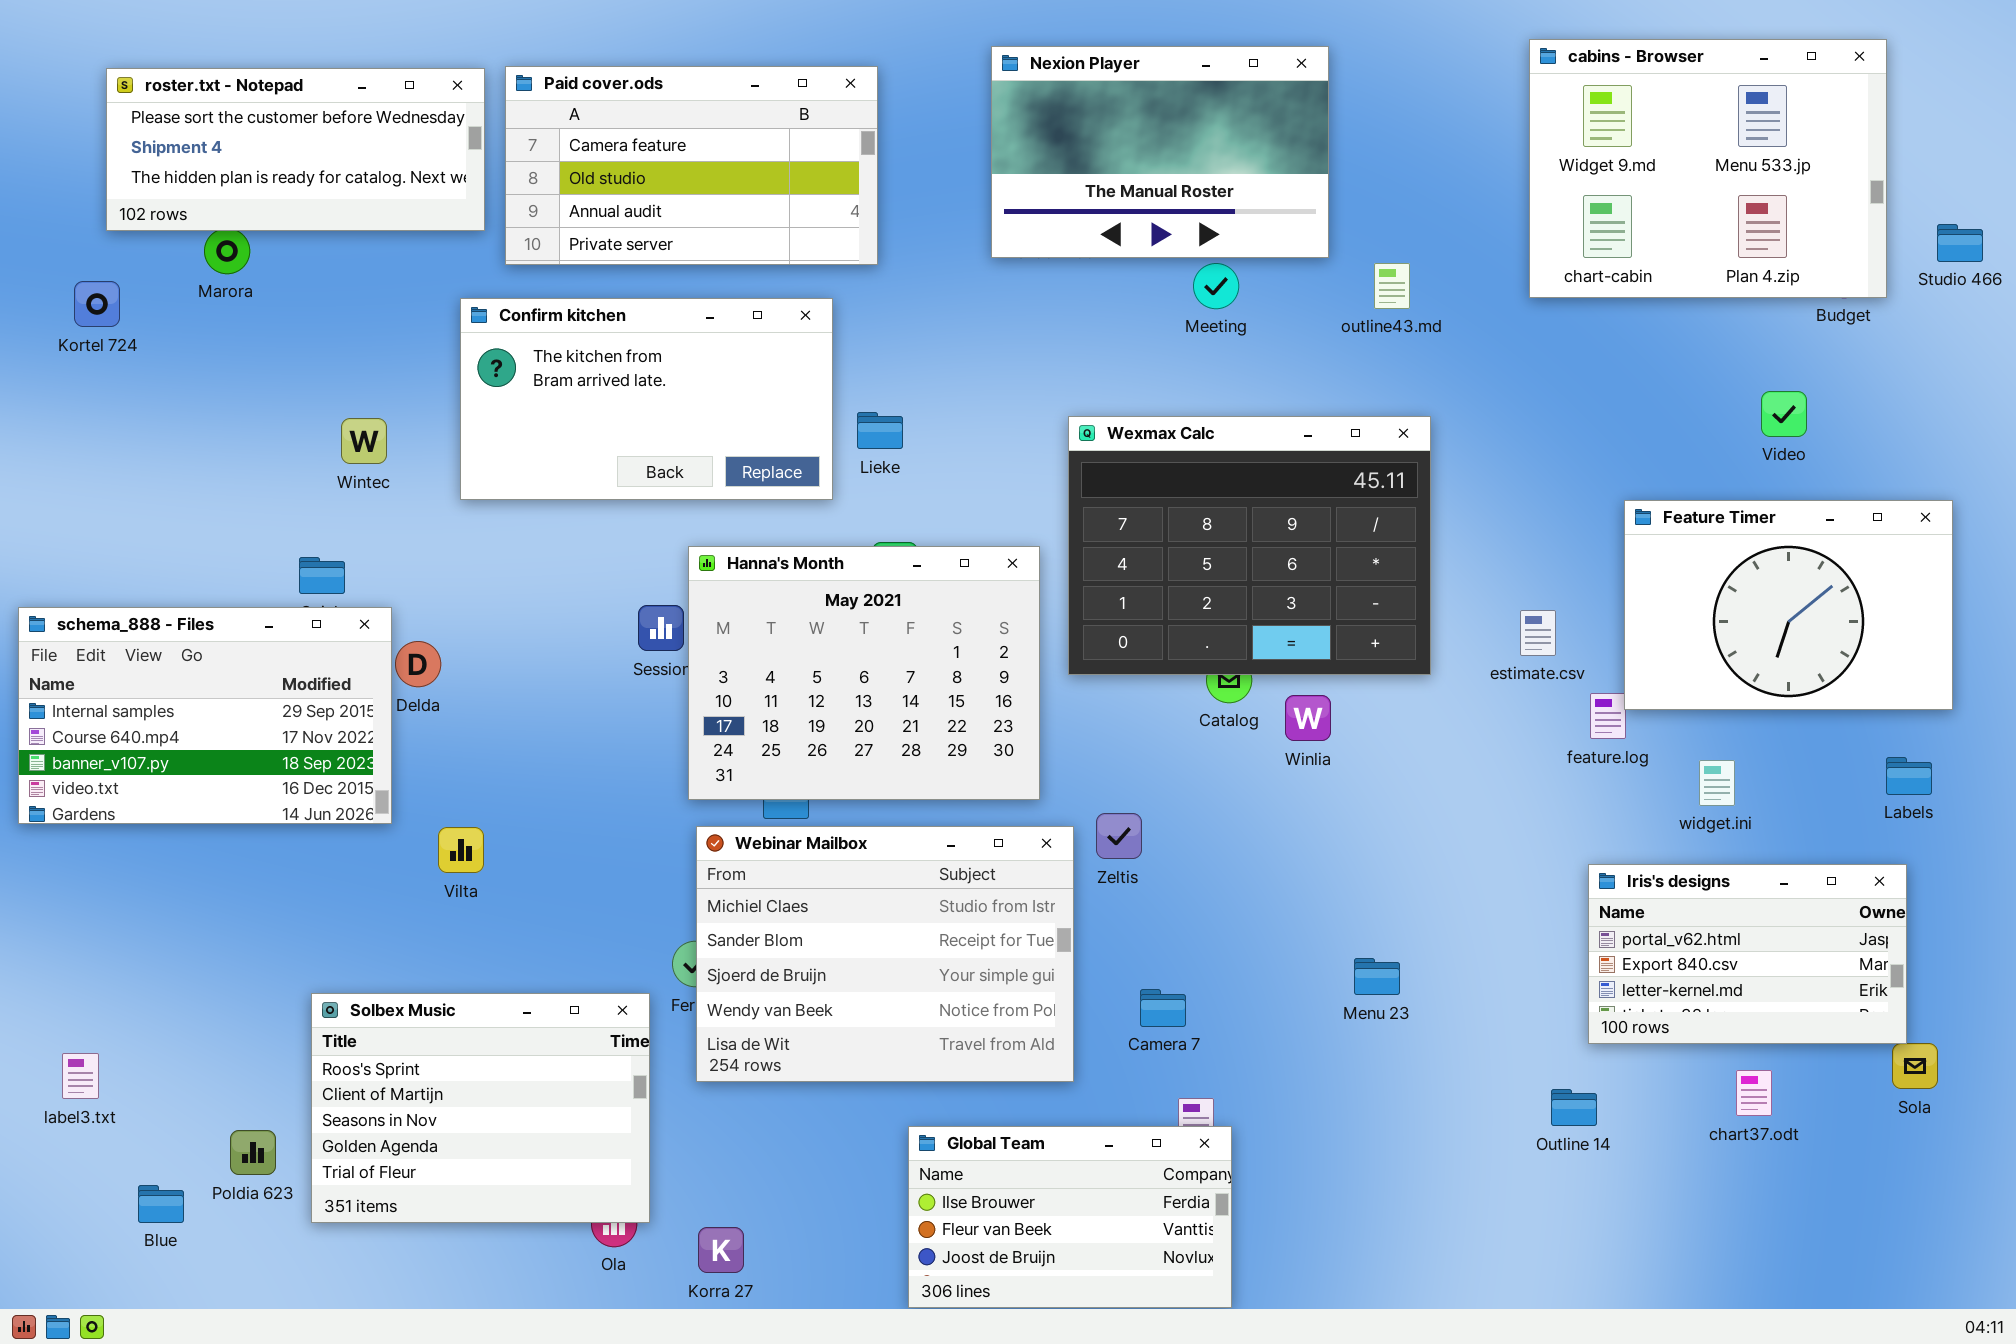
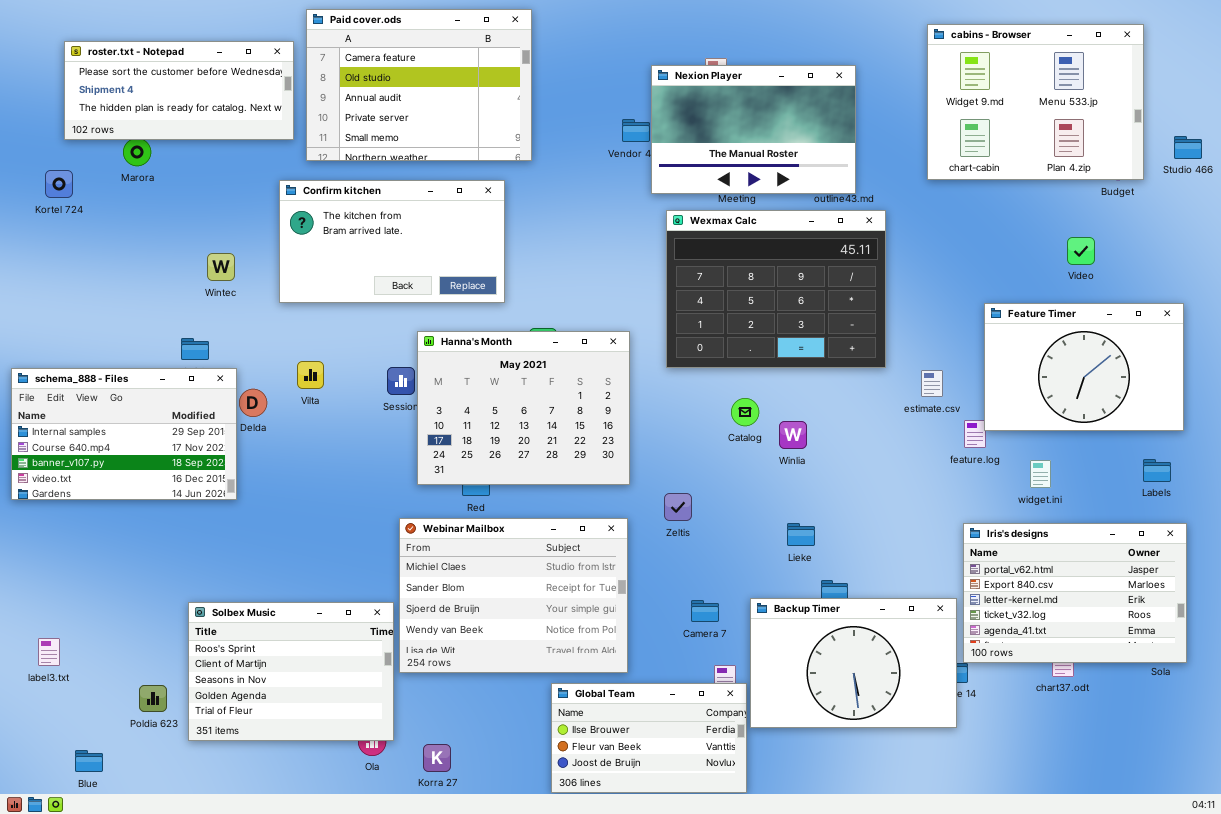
Nexion Player: [991,46,1329,258] -> [651,65,856,194], moved
Paid cover.ods: [505,66,878,265] -> [306,9,532,161], resized
Lieke: [857,412,903,449] -> [787,523,815,546], moved
Wexmax Calc: [1068,416,1431,675] -> [666,210,886,368], moved
Webinar Mailbox: [696,826,1074,1082] -> [399,518,628,673], moved
Vilta: [438,827,484,873] -> [297,361,324,389], moved
Iris's designs: [1588,864,1907,1044] -> [963,523,1187,663], resized
Backup Timer: none -> [750,598,957,728], opened
Blue: [138,1185,184,1223] -> [75,750,103,772], moved

